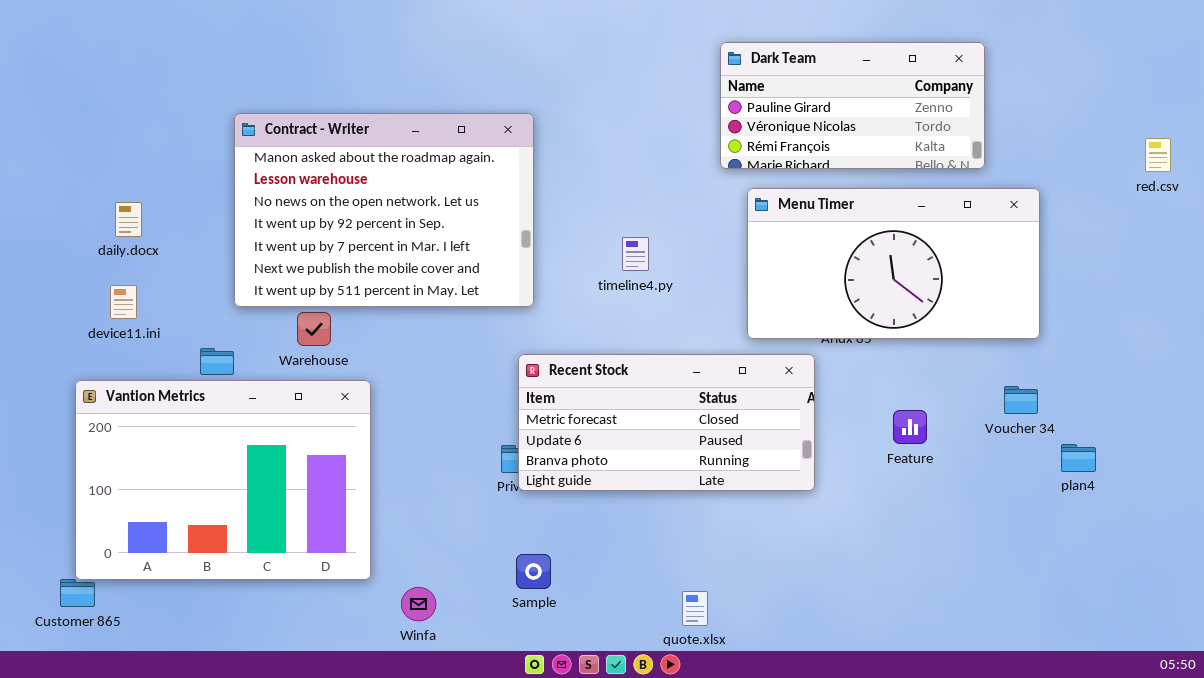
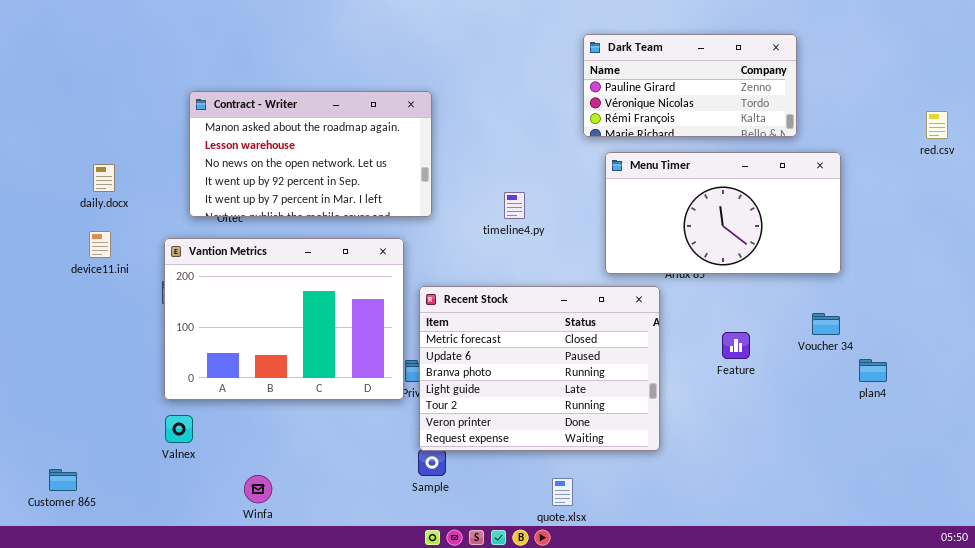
Contract - Writer: [234,113,534,307] -> [189,91,432,217], resized
Recent Stock: [518,354,815,491] -> [419,286,660,451], resized
Vantion Metrics: [75,380,371,580] -> [164,238,404,400], moved
Winfa: [401,587,436,621] -> [244,475,272,503], moved

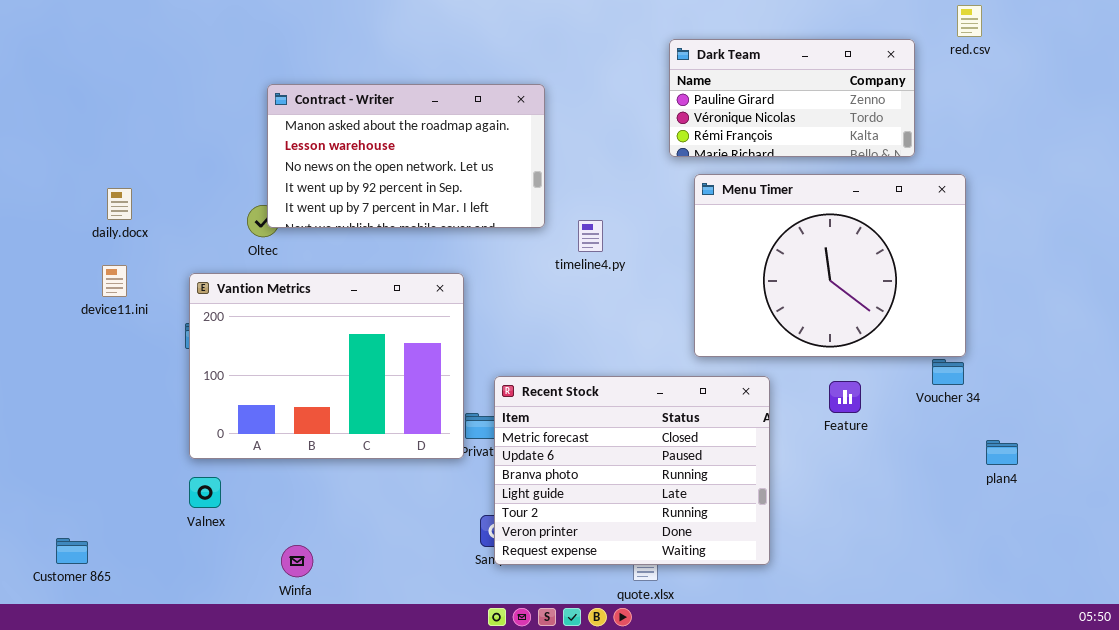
Contract - Writer: [189,91,432,217] -> [267,84,545,228], moved
red.csv: [926,111,948,139] -> [957,5,982,37], moved
Menu Timer: [605,152,841,274] -> [694,174,966,357], resized
Recent Stock: [419,286,660,451] -> [494,376,770,565], moved
plan4: [859,359,887,382] -> [986,440,1018,465], moved

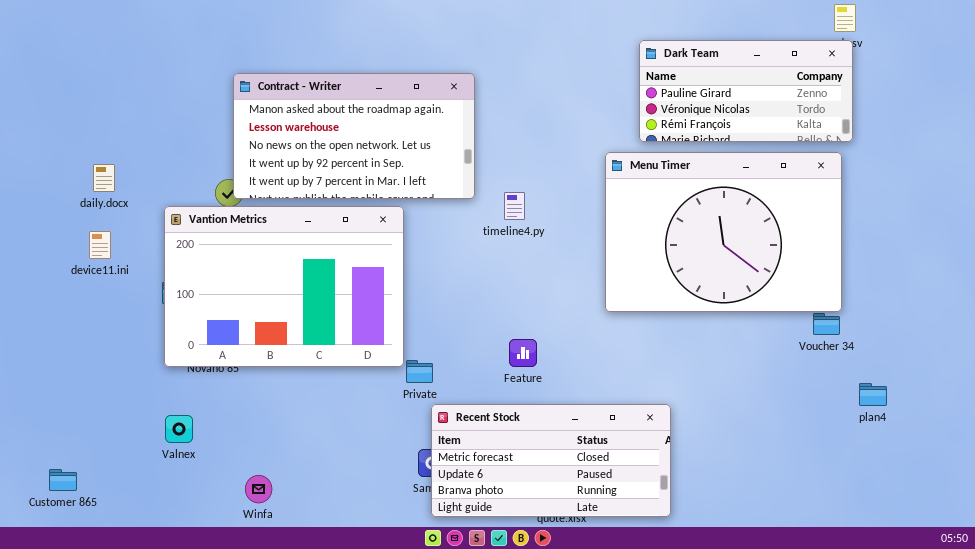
Dark Team: [669,39,915,157] -> [639,40,853,142], moved
Vantion Metrics: [189,273,464,459] -> [164,206,404,367], moved
Recent Stock: [494,376,770,565] -> [431,404,671,517], moved, resized
Feature: [829,381,861,413] -> [509,339,537,367], moved

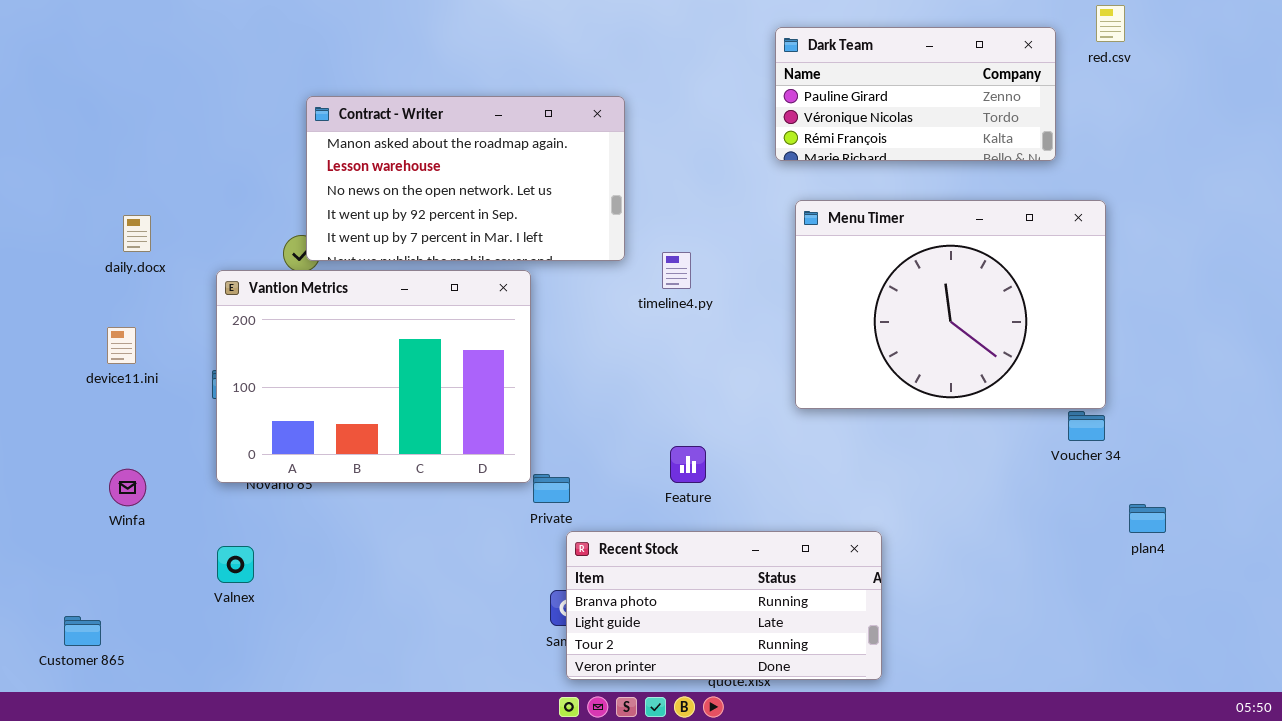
Dark Team: [639,40,853,142] -> [775,27,1056,161], moved
device11.ini: [89,231,111,259] -> [107,327,136,364], moved
Recent Stock: [431,404,671,517] -> [566,531,882,680], scrolled down 2 rows
Winfa: [245,475,272,503] -> [109,469,146,506], moved

